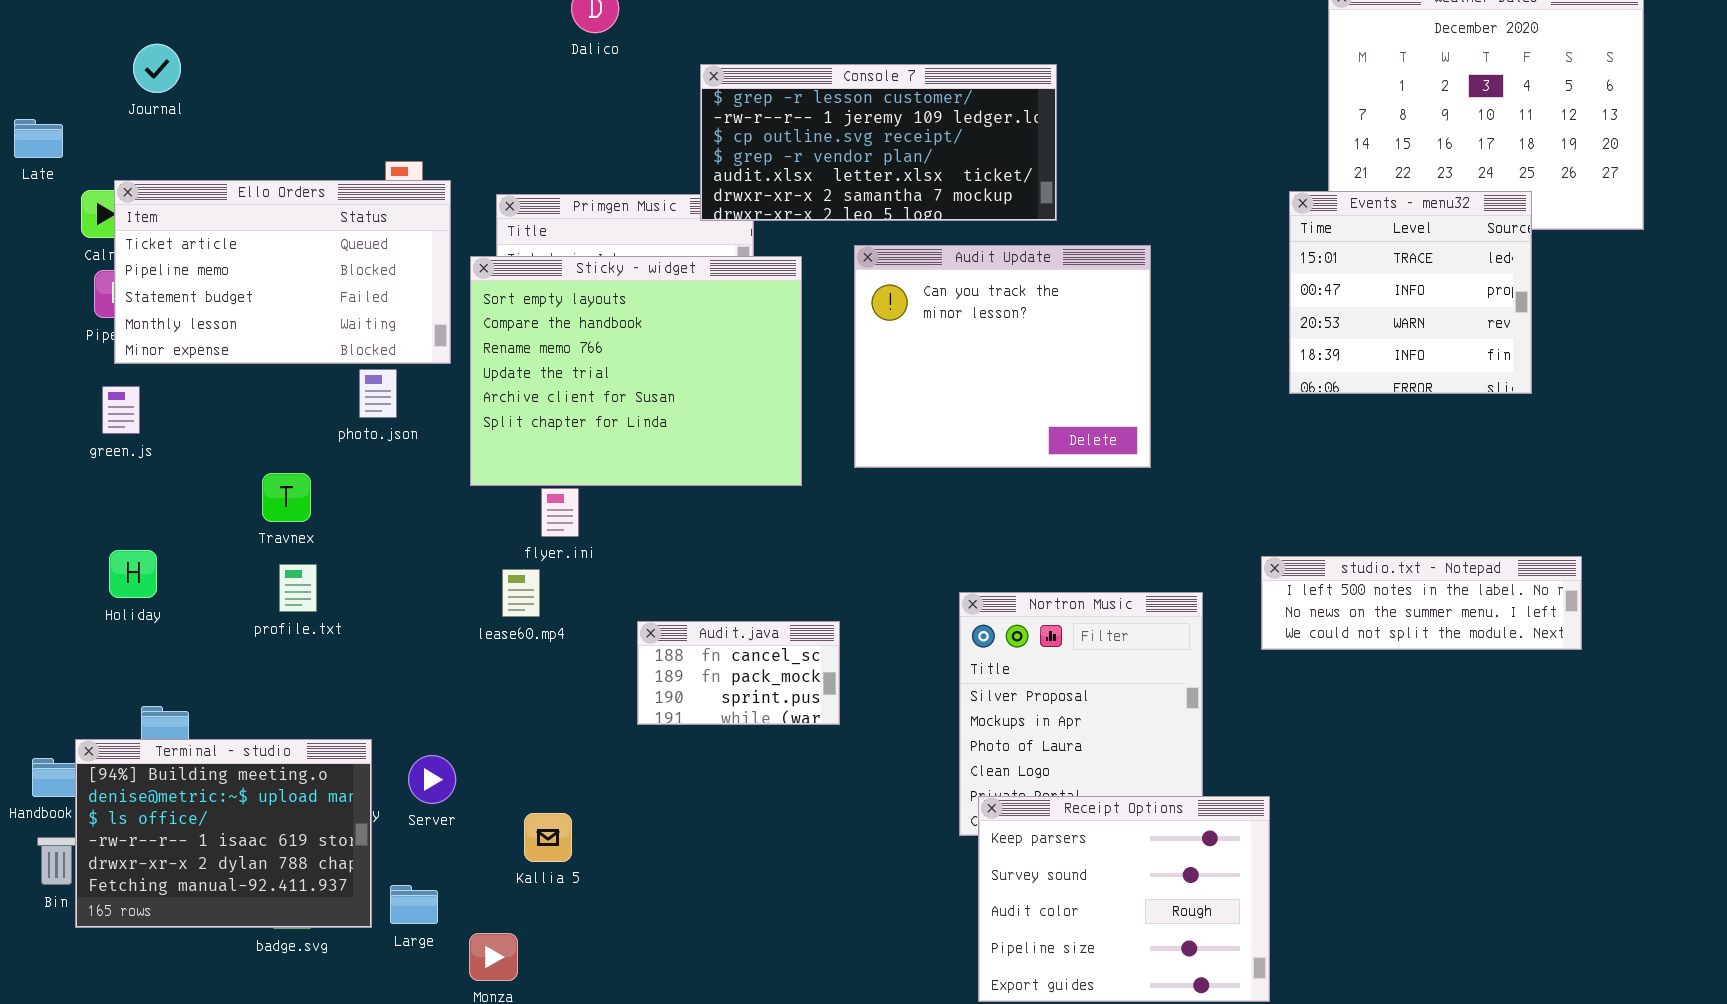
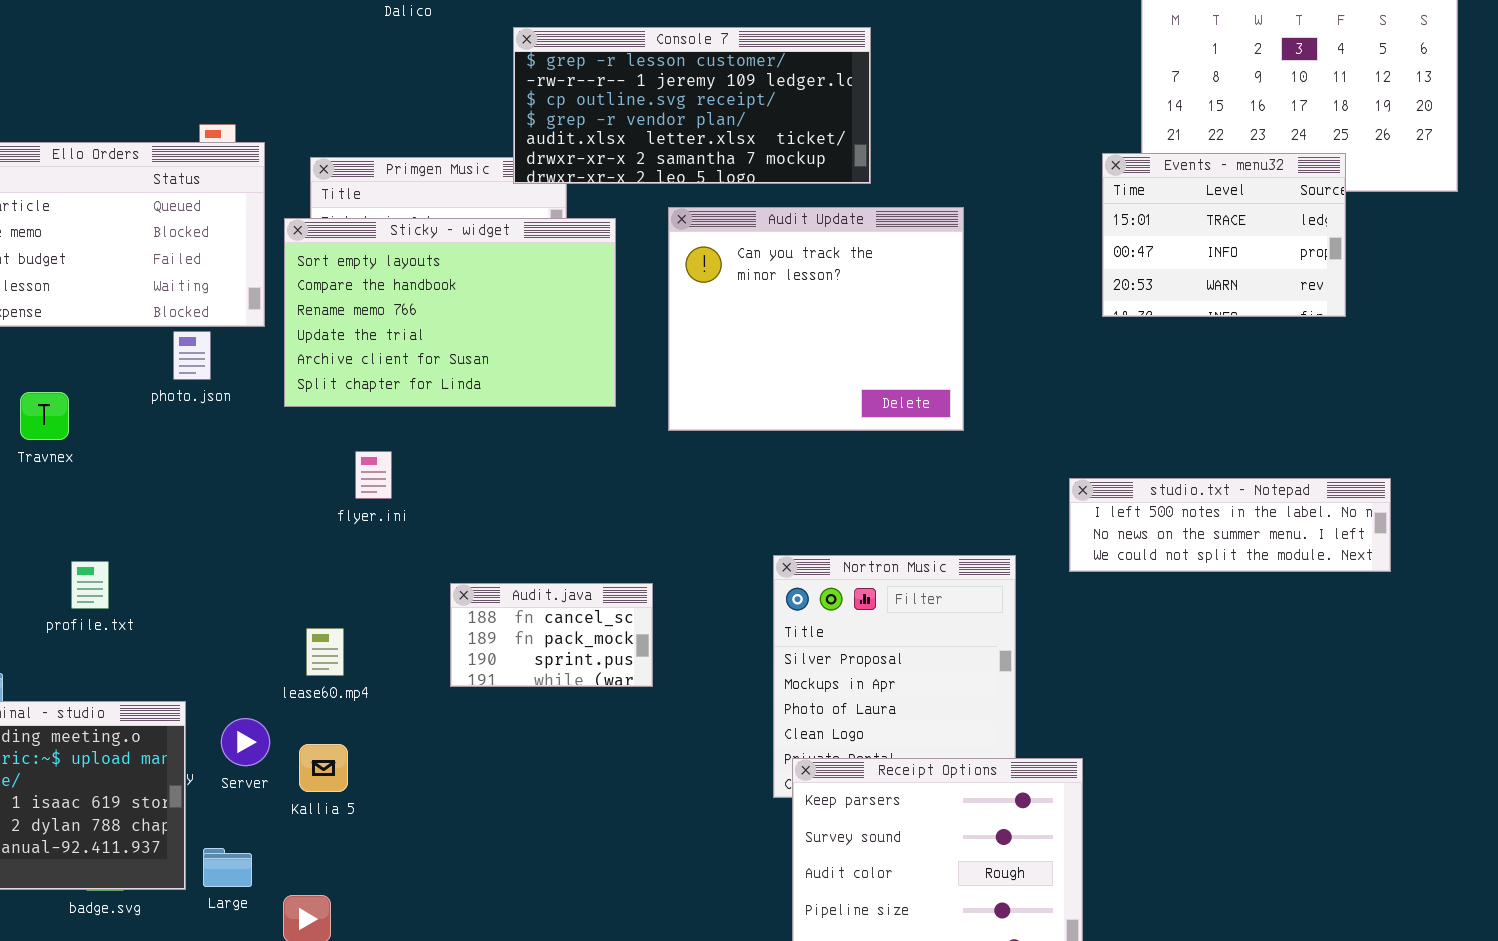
Events - menu32: [1289,191,1532,394] -> [1102,153,1346,317], resized
Sticky - widget: [470,256,802,486] -> [284,218,616,407], resized
Travnex: [262,473,311,522] -> [20,392,69,440], moved
studio.txt - Notepad: [1261,556,1582,650] -> [1069,478,1391,572], moved
profile.txt: [279,564,317,612] -> [71,561,109,609], moved
lease60.mp4: [502,569,540,617] -> [306,628,344,676], moved
Kallia 5: [524,813,572,862] -> [299,744,348,792], moved

